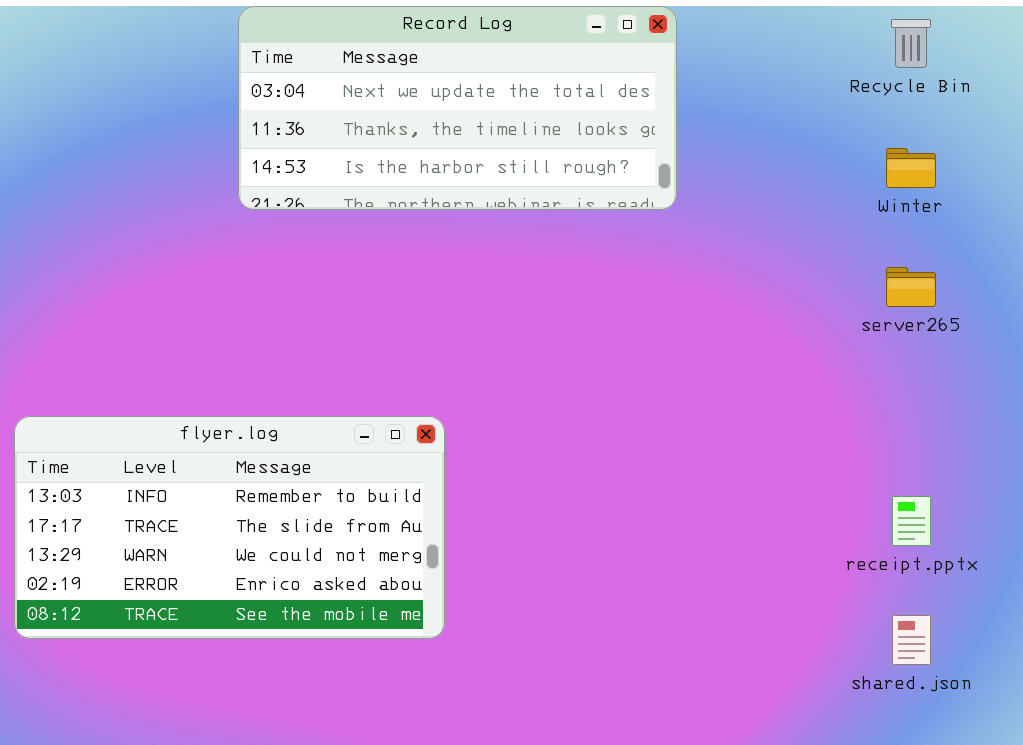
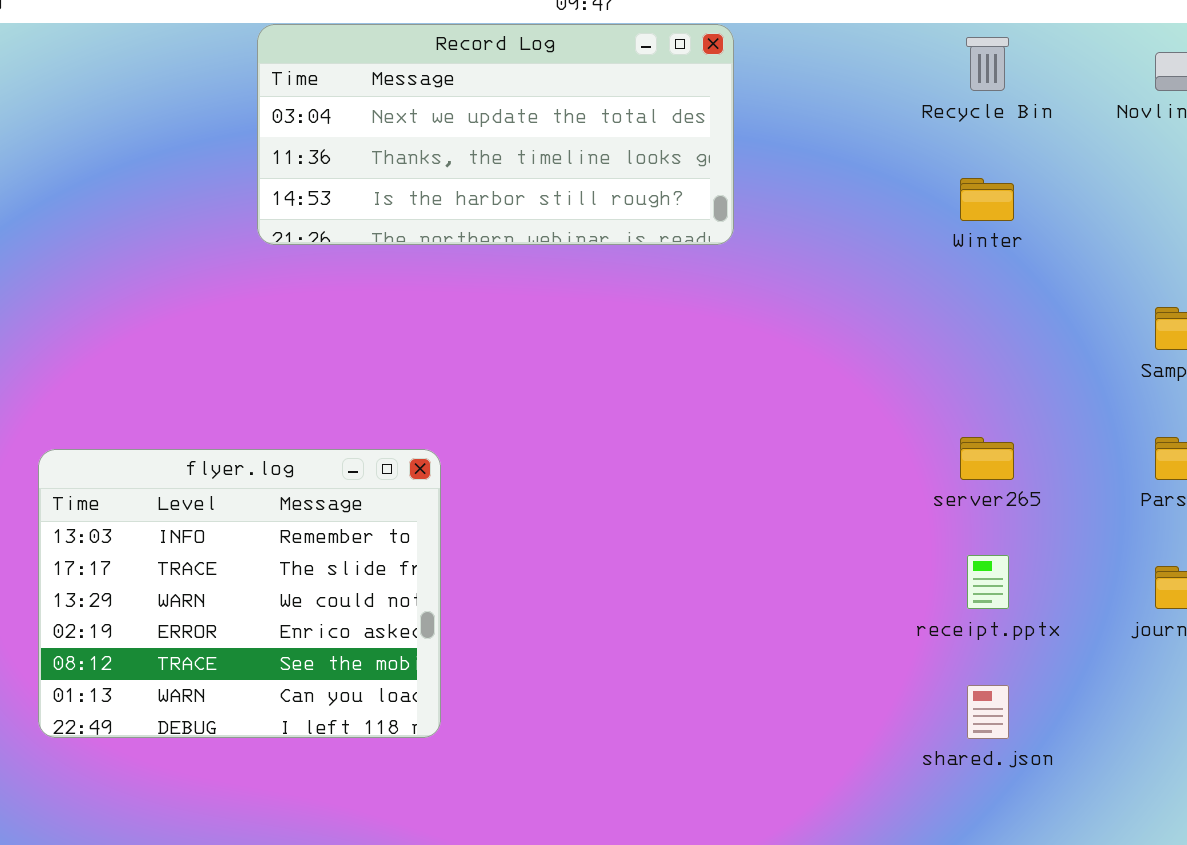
server265: [886,267,936,307] -> [960,437,1014,480], moved
flyer.log: [14,416,445,639] -> [38,449,441,738], moved, resized

